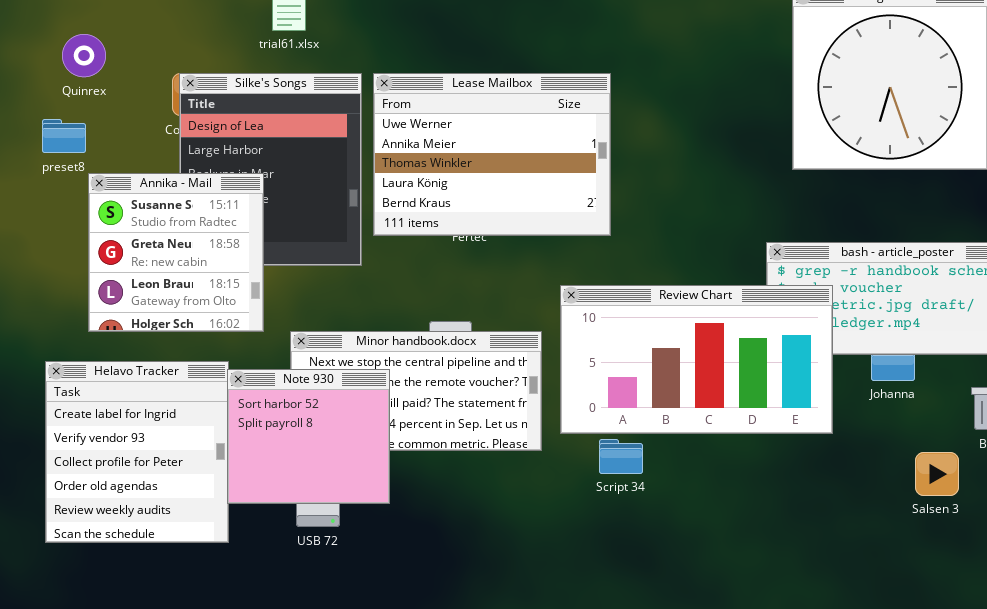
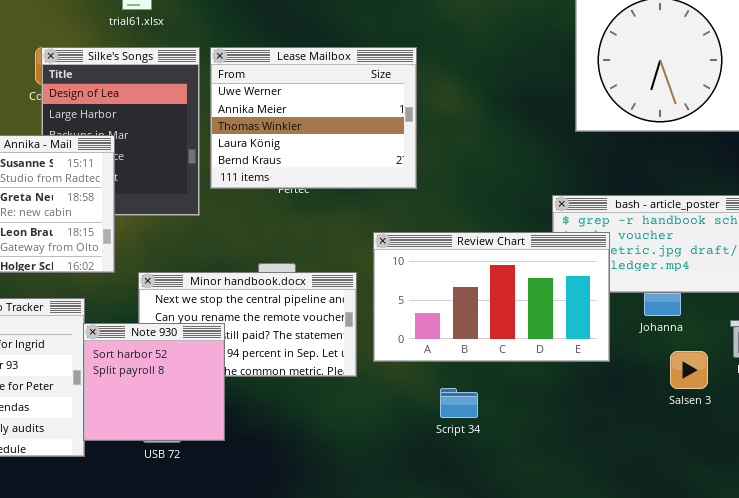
Note 930: [227,369,390,504] -> [83,323,225,441], moved
Script 34: [599,439,643,474] -> [440,388,478,418], moved
Salsen 3: [915,452,959,496] -> [670,351,708,389], moved

